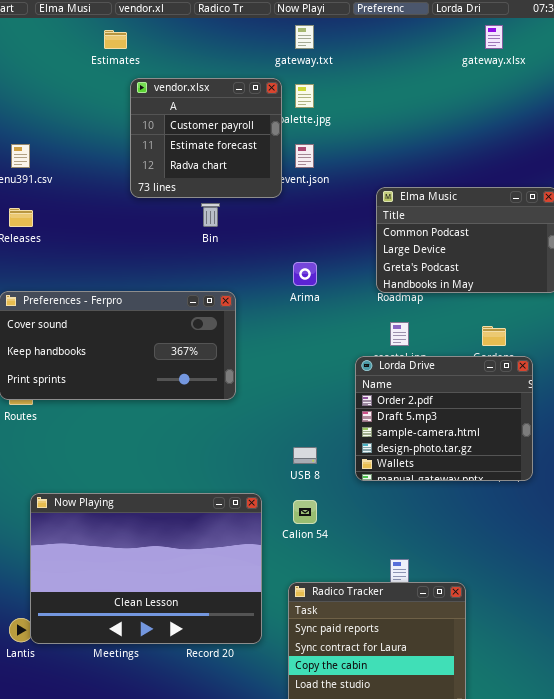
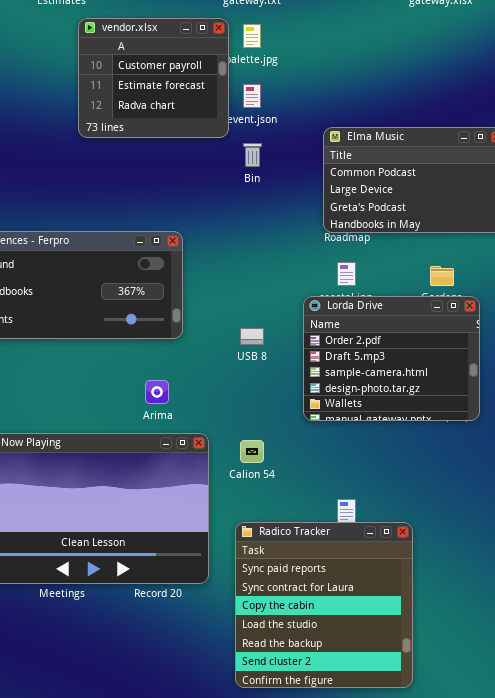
Bin: [201,203,220,227] -> [243,143,262,167], moved
Arima: [293,262,317,286] -> [145,380,169,404], moved
USB 8: [293,447,317,464] -> [240,328,264,345], moved

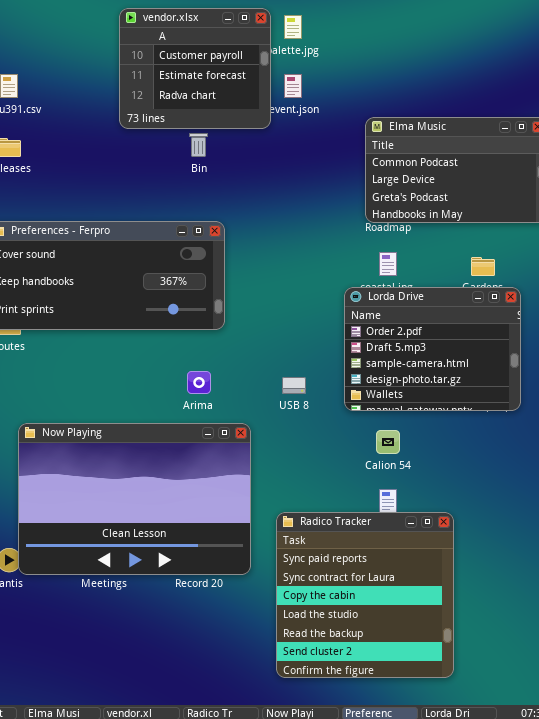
Bin: [243,143,262,167] -> [189,133,208,157], moved
USB 8: [240,328,264,345] -> [282,377,306,394], moved
Calion 54: [240,440,264,463] -> [376,430,400,454], moved

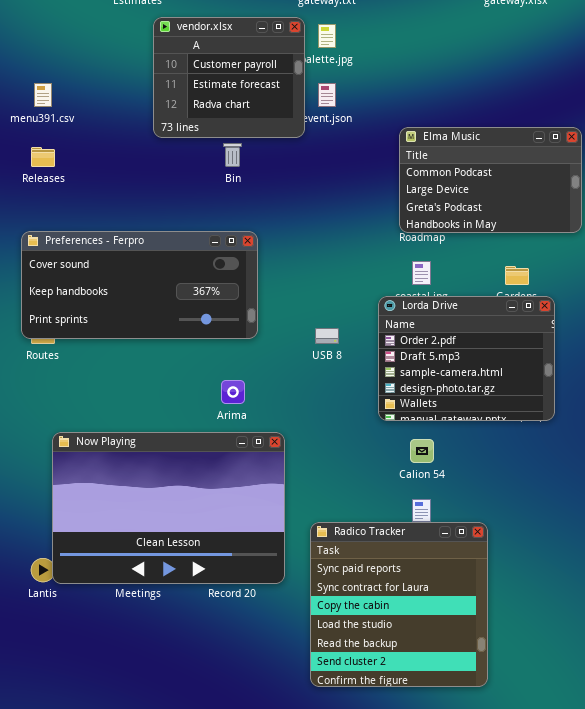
USB 8: [282,377,306,394] -> [315,328,339,344], moved

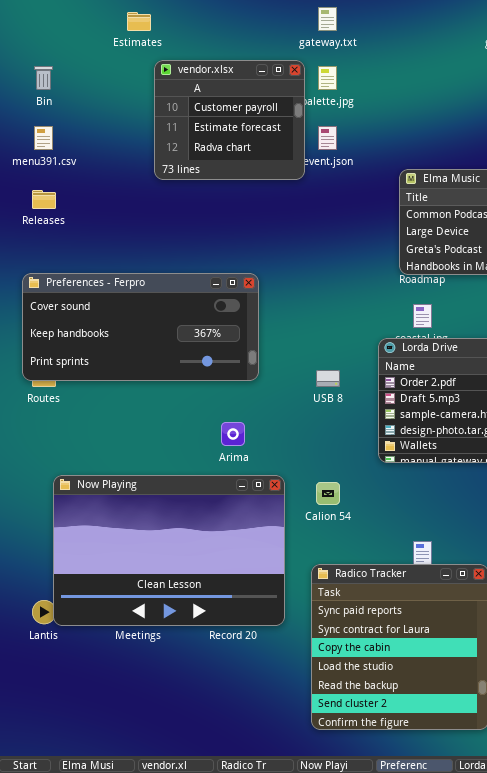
Bin: [223,143,242,167] -> [34,66,53,90], moved
Calion 54: [410,439,434,463] -> [316,482,340,505], moved

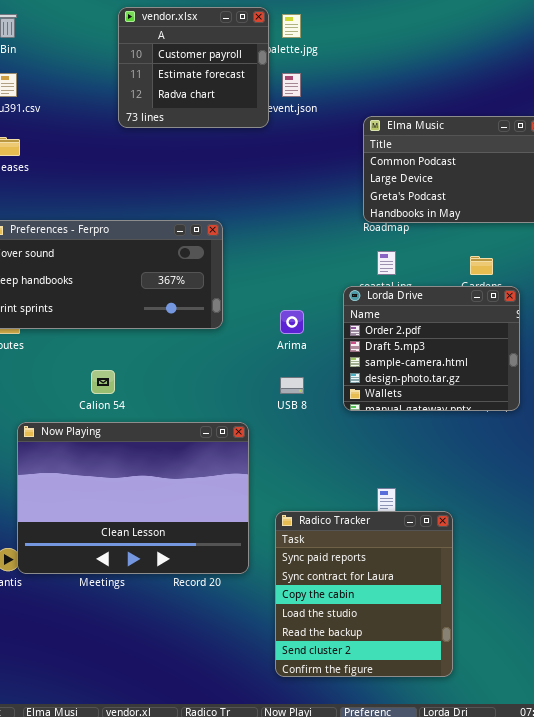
USB 8: [316,370,340,387] -> [280,377,304,394], moved
Arima: [221,422,245,446] -> [280,310,304,334], moved
Calion 54: [316,482,340,505] -> [91,370,115,394], moved

